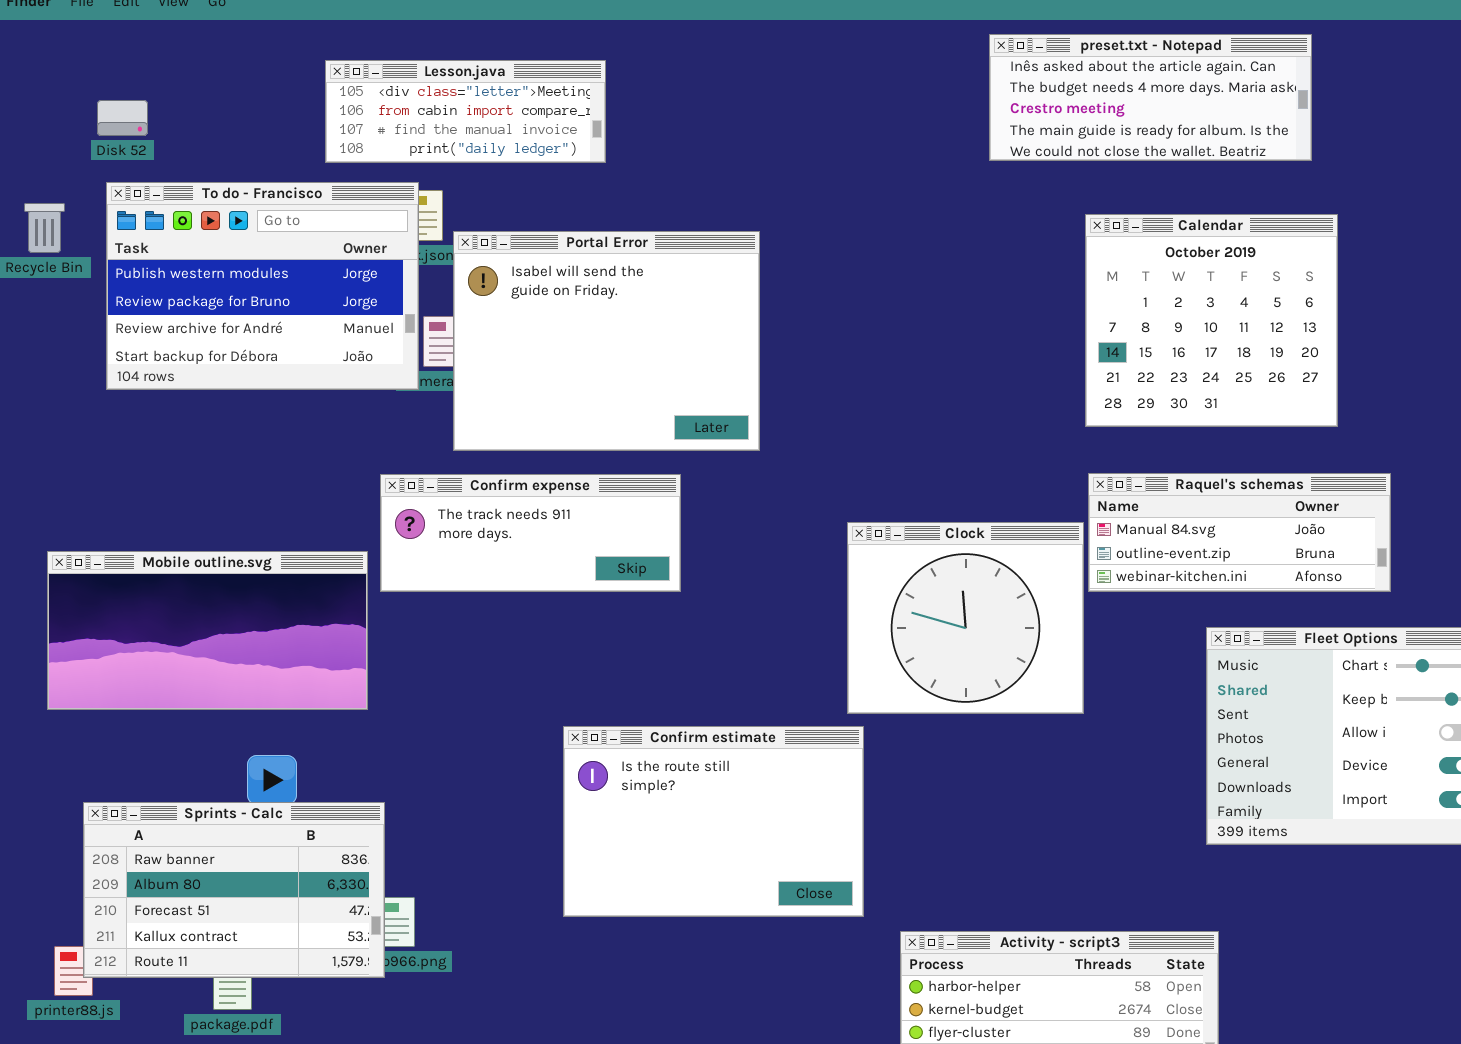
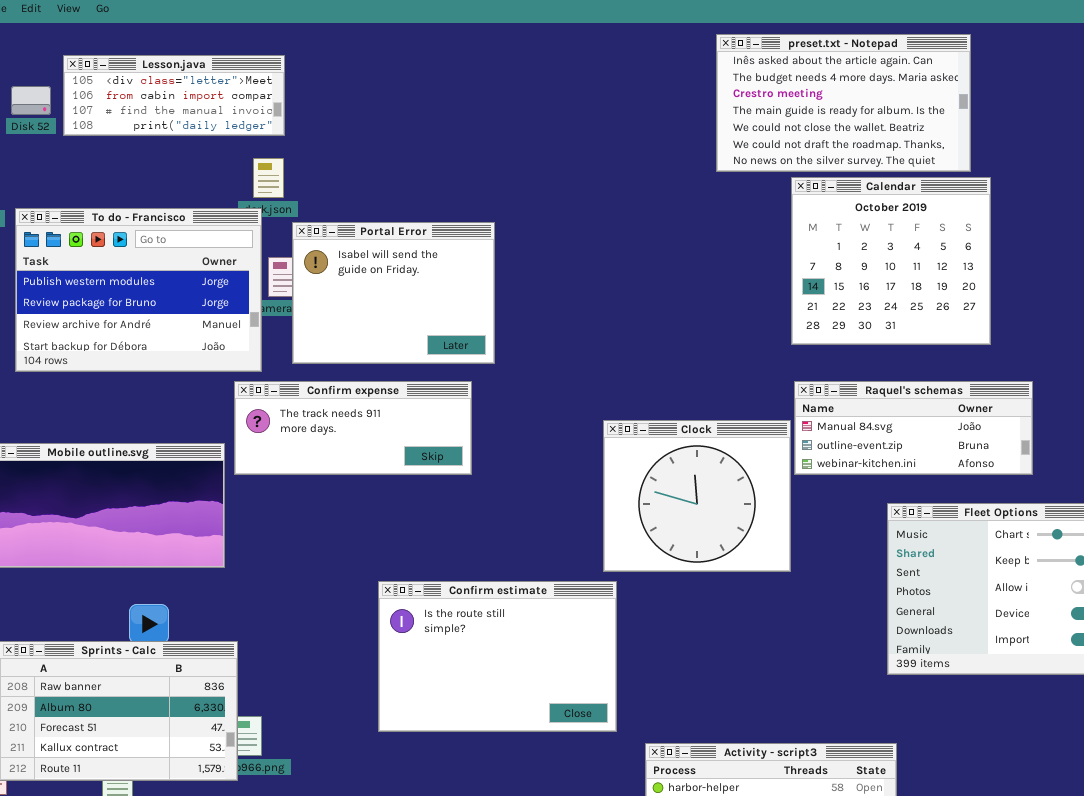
preset.txt - Notepad: [989,34,1312,161] -> [716,34,971,172], resized
Lesson.java: [325,60,606,163] -> [63,55,285,136], moved
To do - Francisco: [106,182,419,390] -> [15,208,262,372], moved
Portal Error: [453,231,760,451] -> [292,222,495,364], resized

